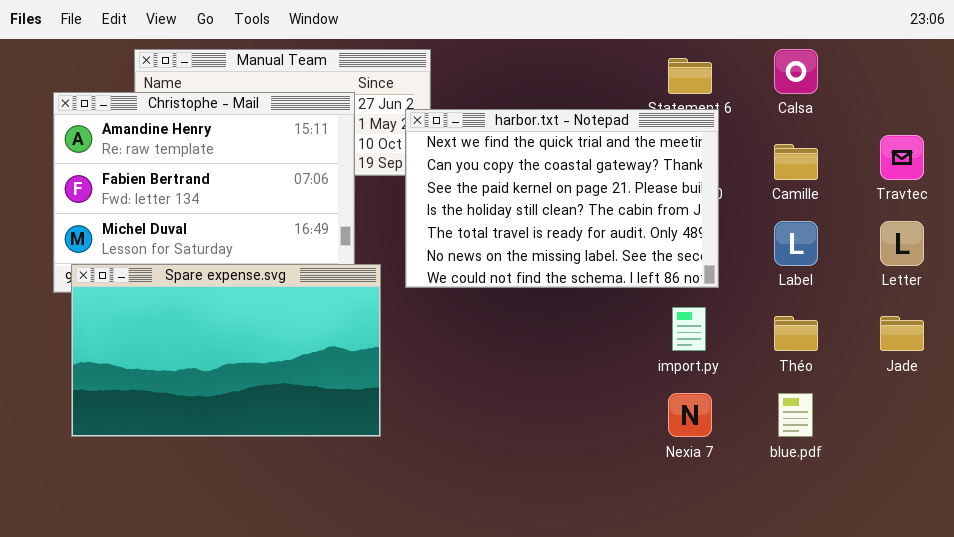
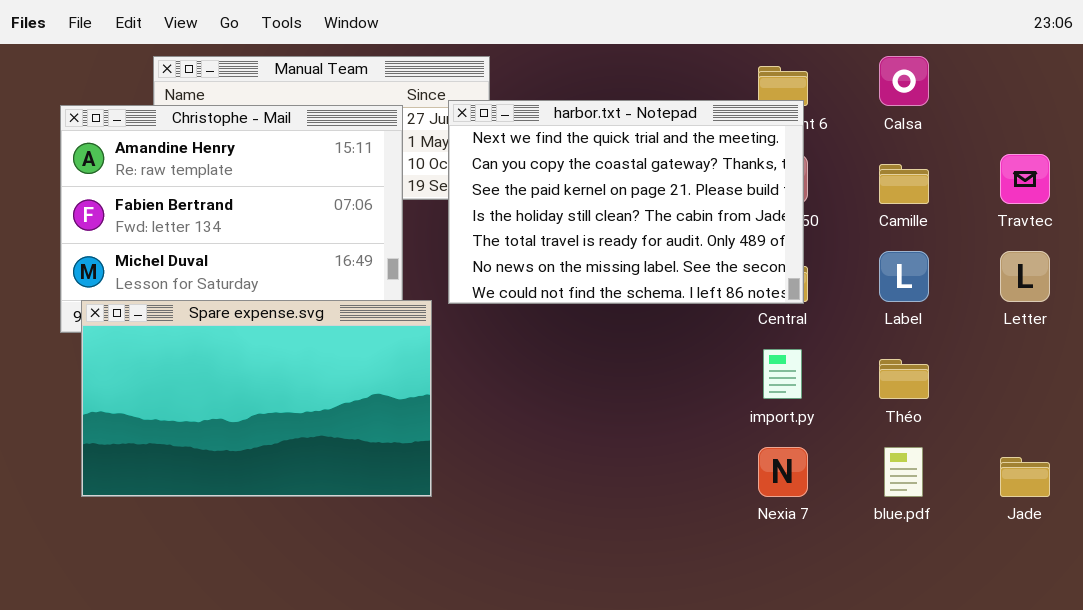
harbor.txt - Notepad: [405,109,719,288] -> [448,100,804,304], moved
Jade: [880,316,924,351] -> [1000,457,1050,497], moved

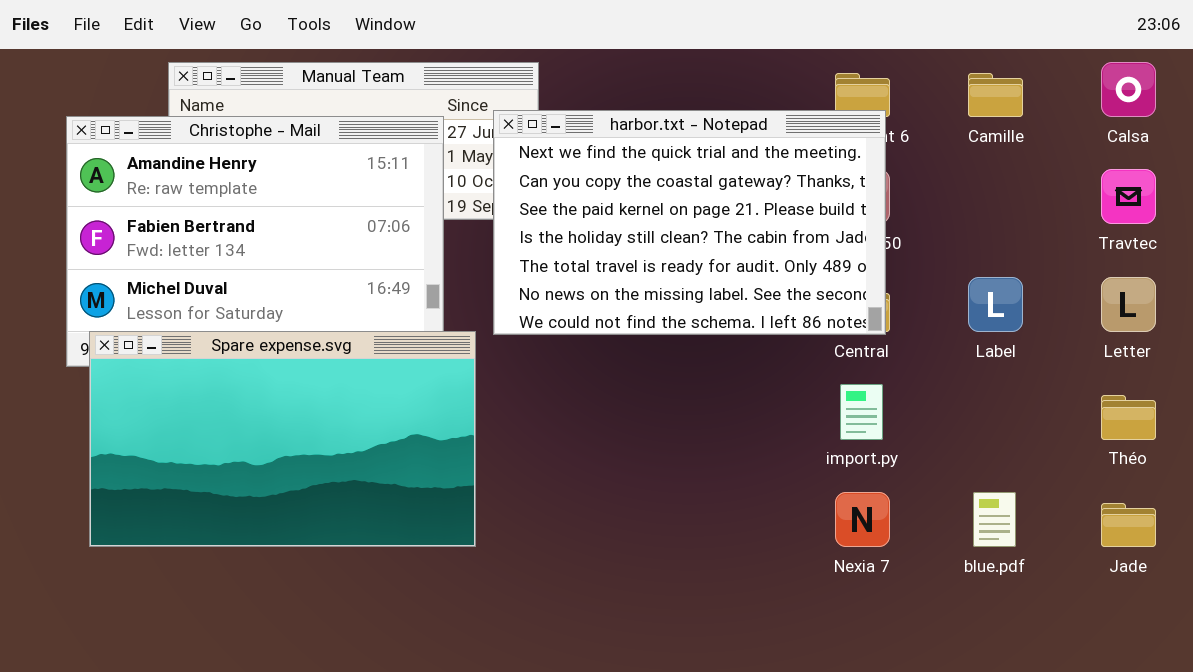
Calsa: [879,56,929,106] -> [1101,62,1156,117], moved
Camille: [879,164,929,204] -> [968,73,1023,117], moved
Théo: [879,359,929,399] -> [1101,395,1156,440], moved

